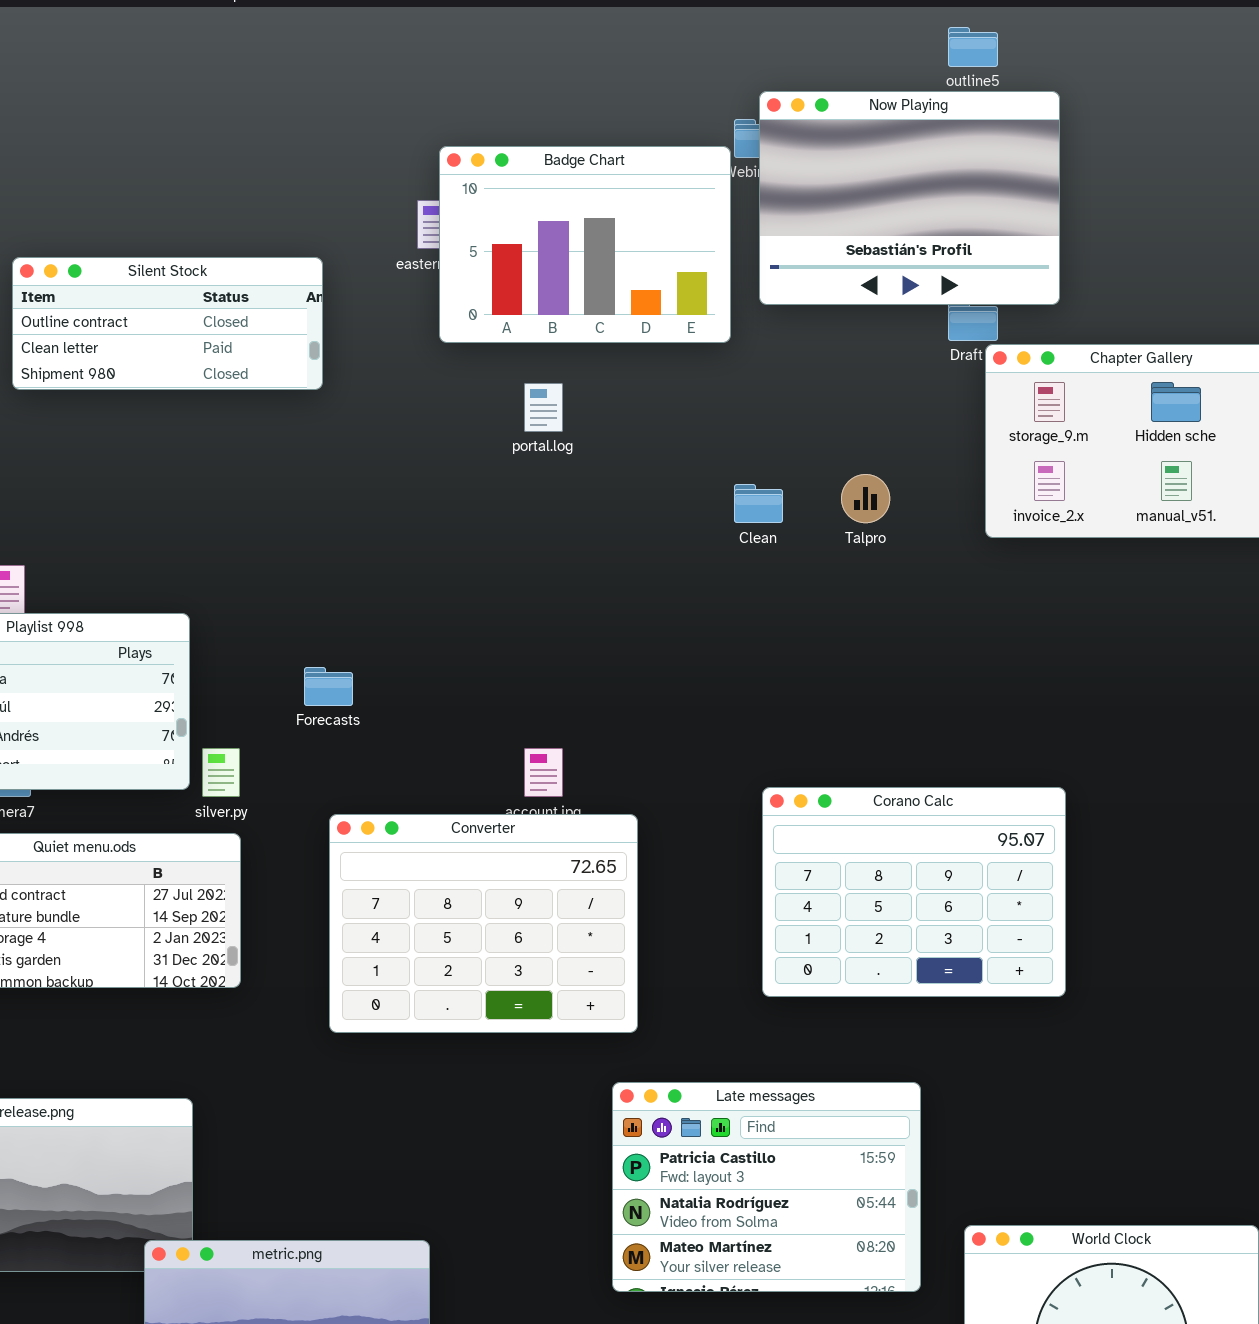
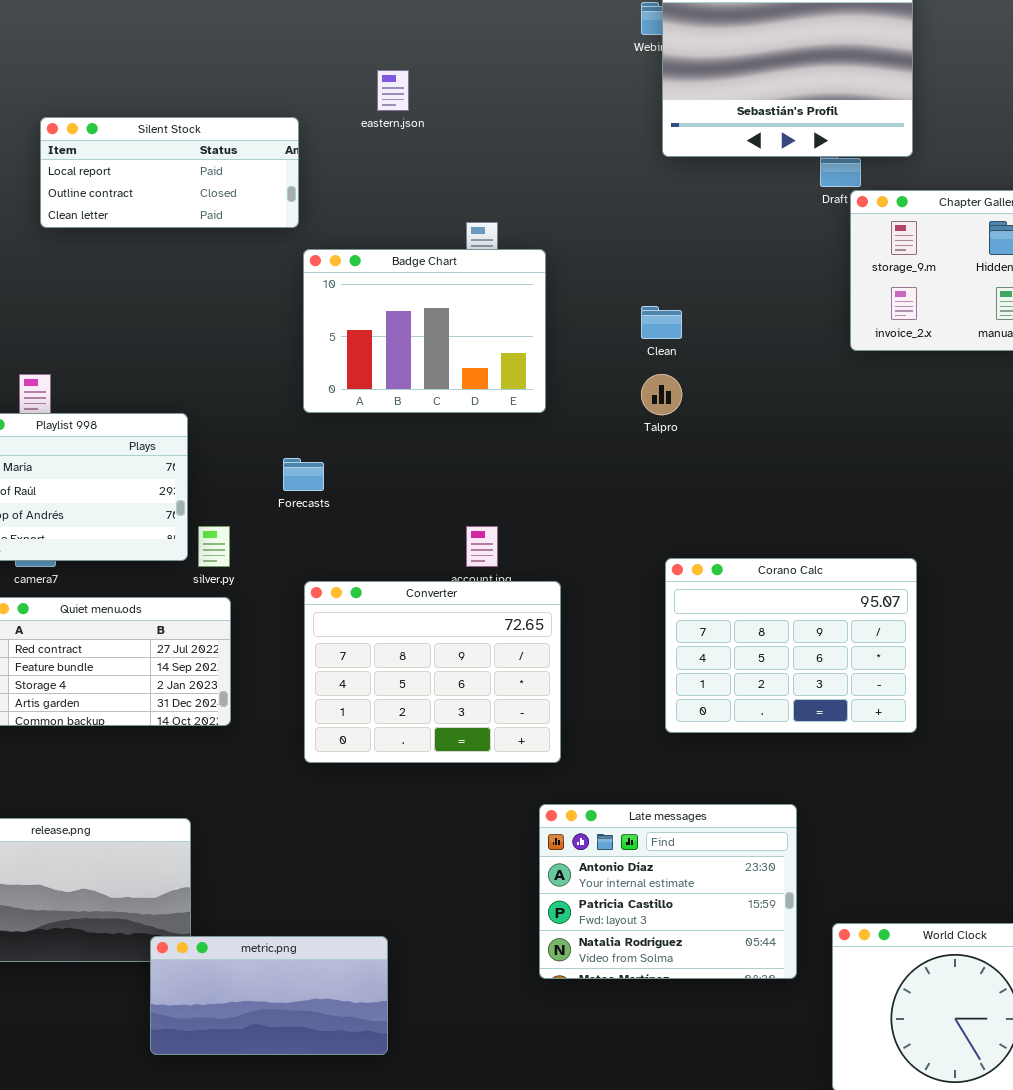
Badge Chart: [439,146,731,343] -> [303,249,546,413], moved
Silent Stock: [12,257,323,390] -> [40,117,299,228], scrolled up 1 row
Talpro: [841,474,890,523] -> [641,374,682,415], moved
Late messages: [612,1082,921,1292] -> [539,804,797,979], scrolled up 1 row

